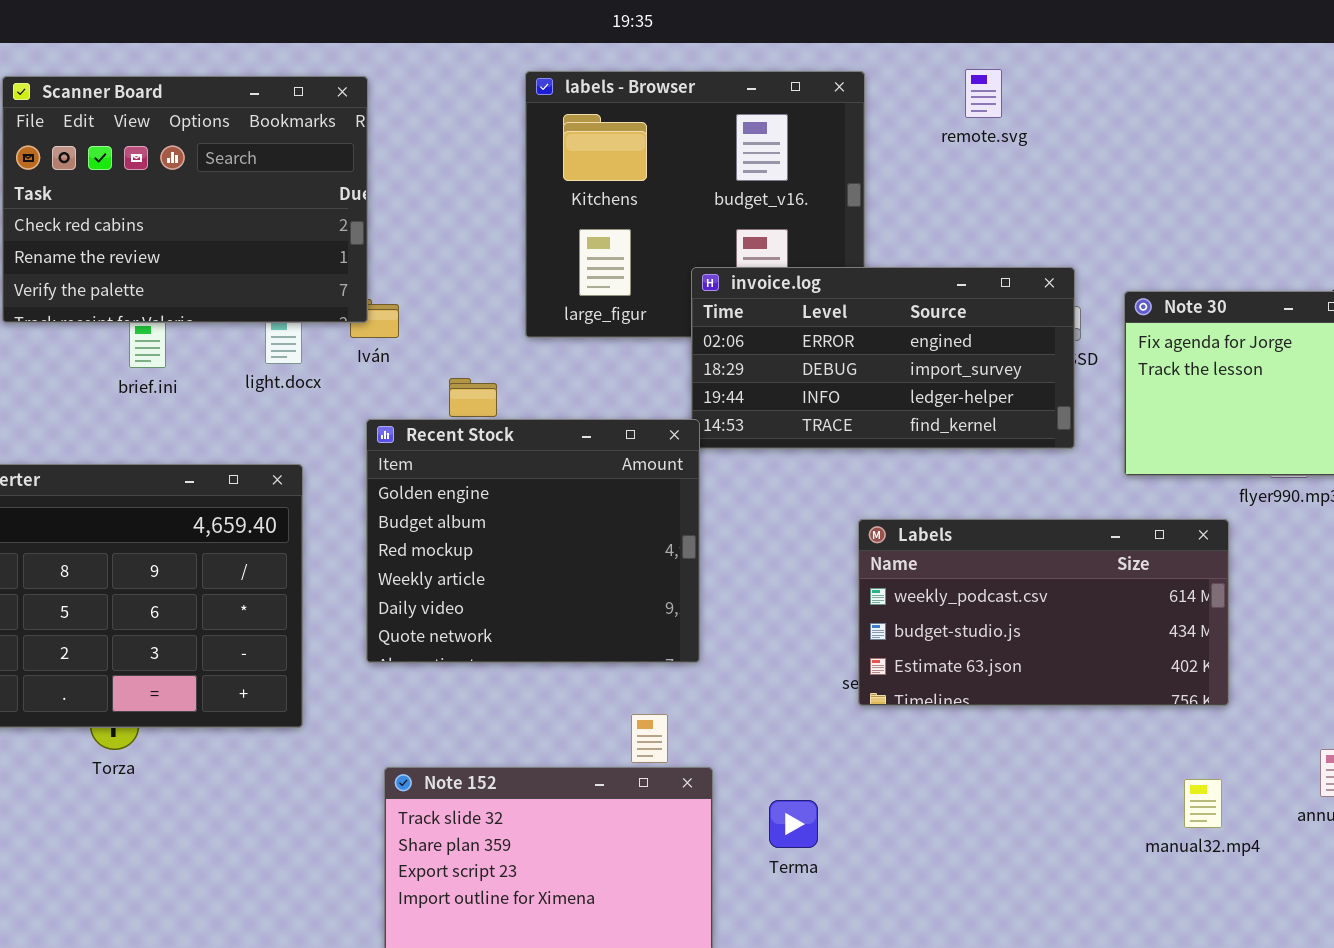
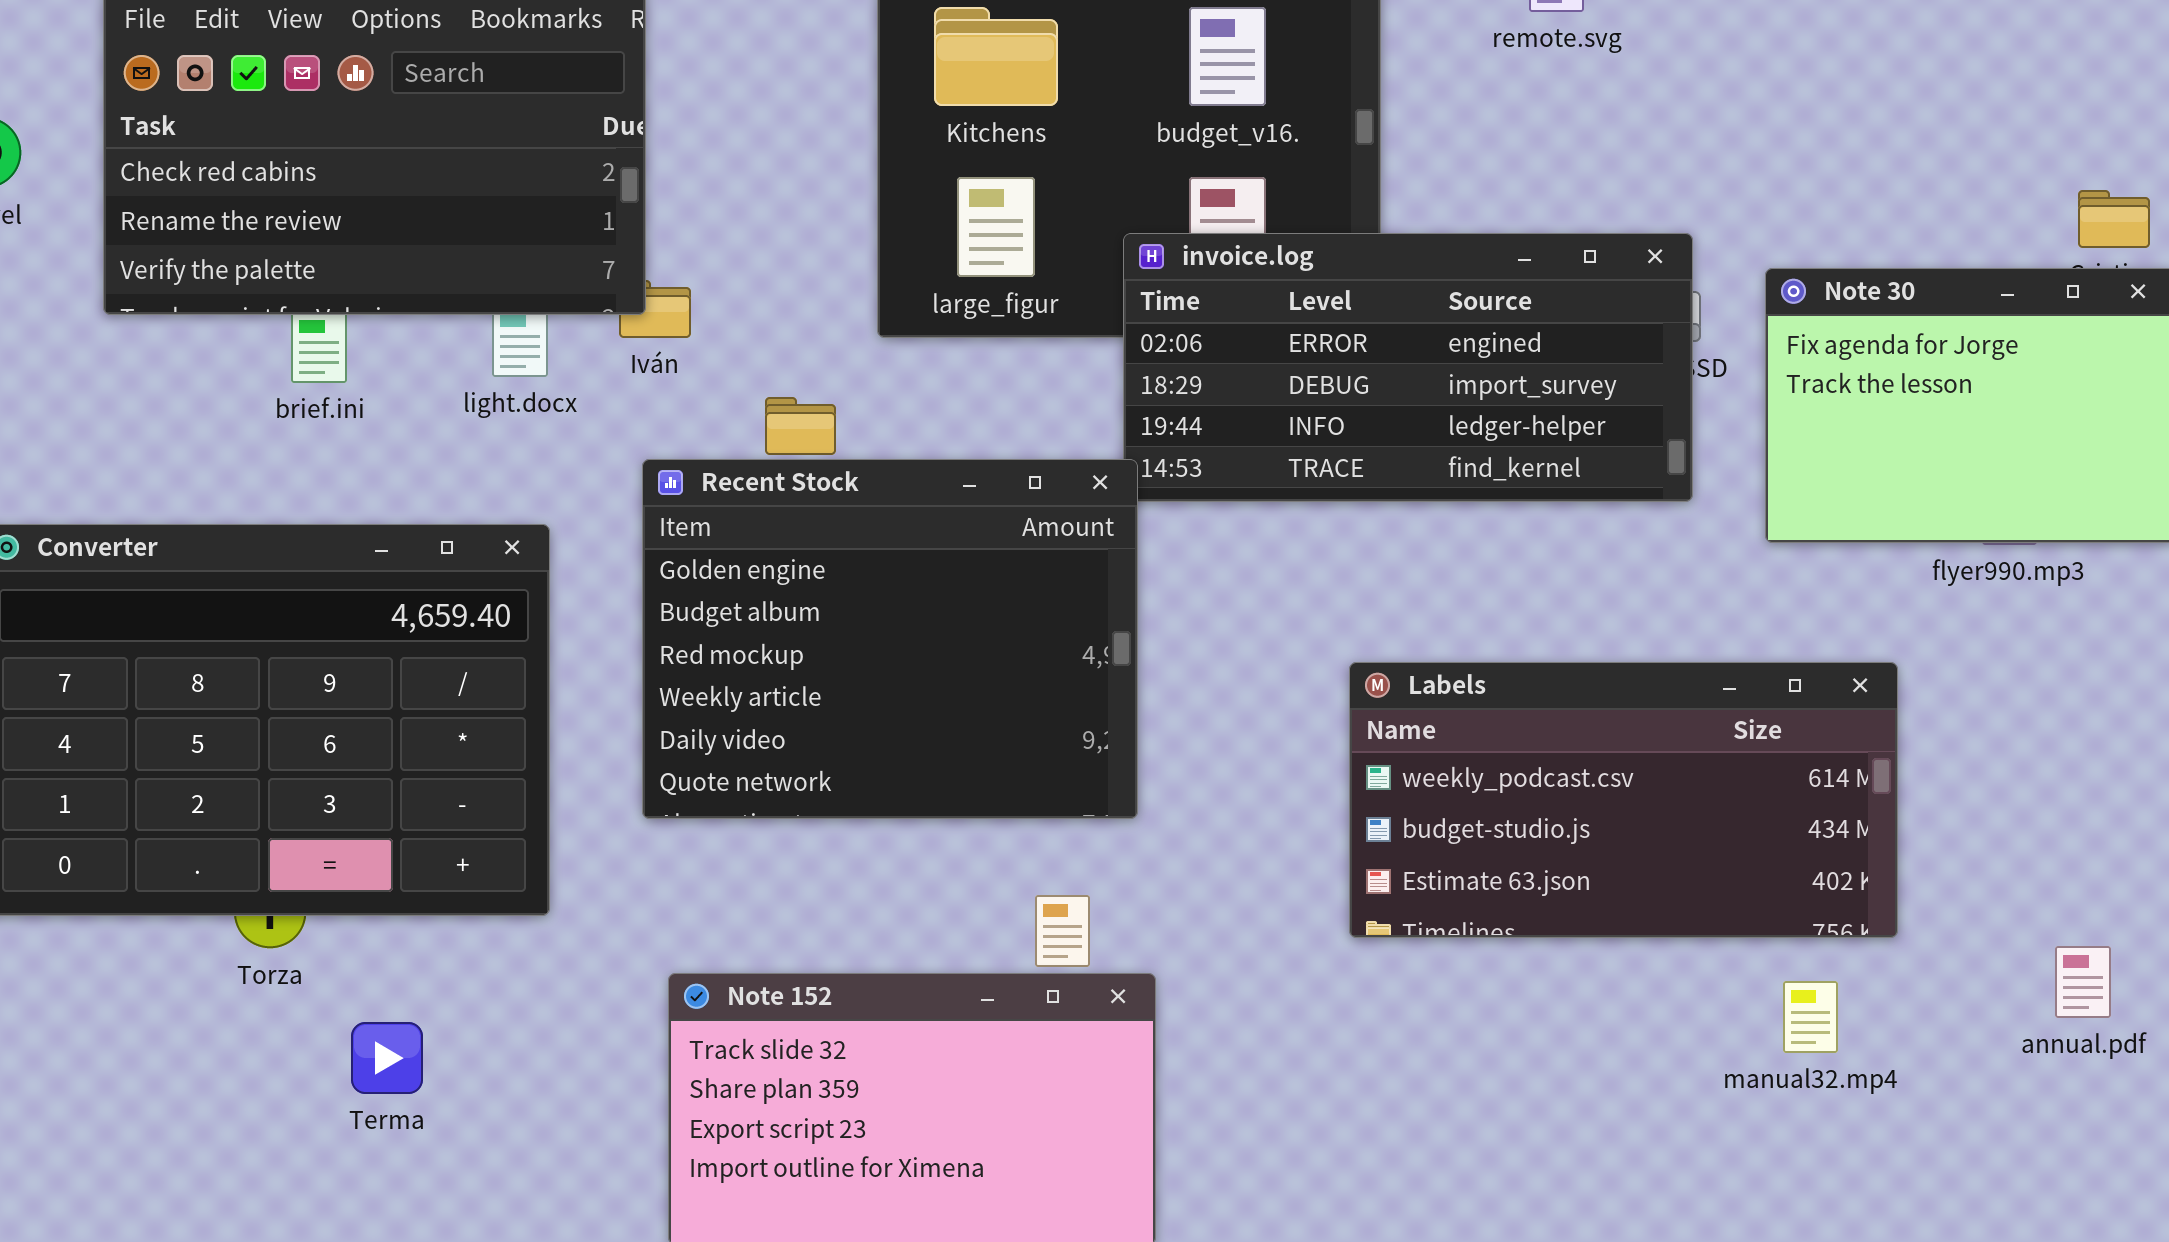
Labels: [858,519,1229,706] -> [1349,662,1898,938], moved
manual32.mp4: [1184,779,1222,828] -> [1783,981,1838,1053], moved
Terma: [769,800,818,848] -> [351,1022,423,1094], moved

